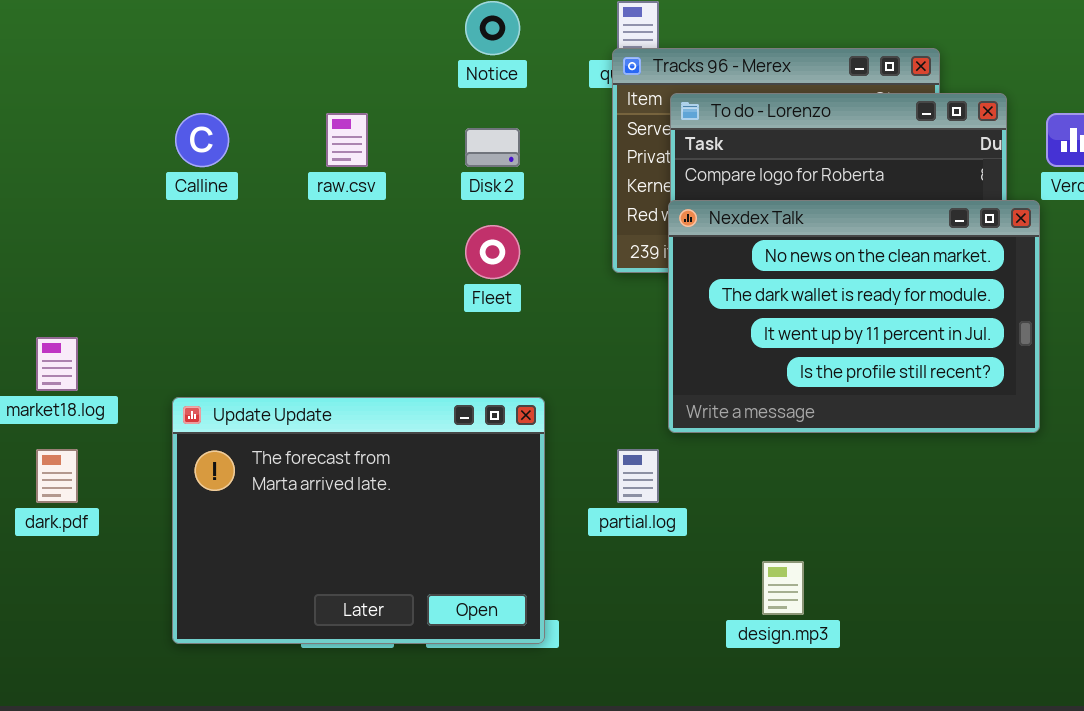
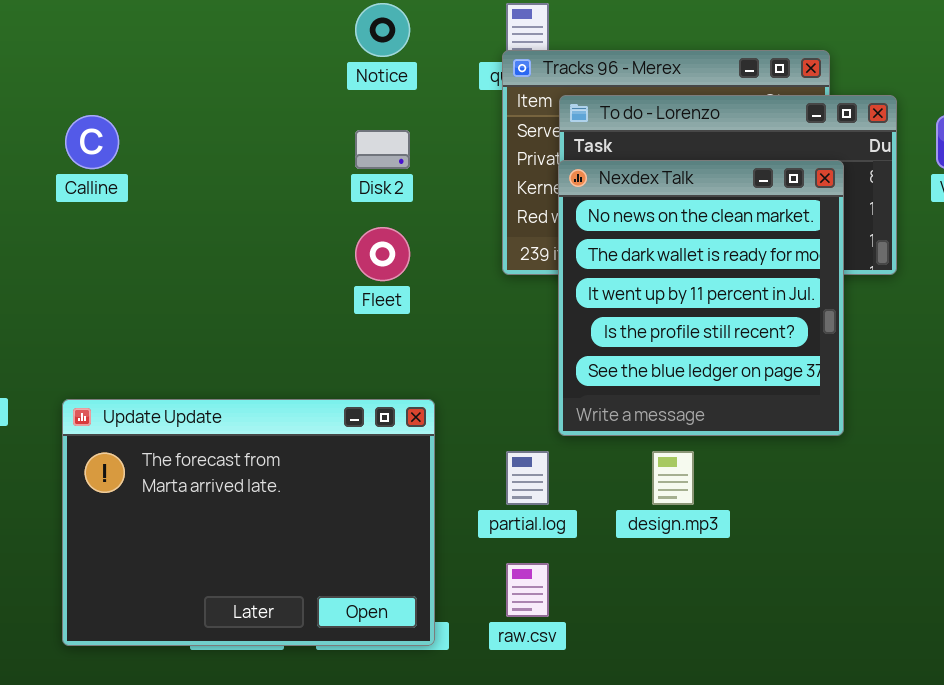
raw.csv: [326,113,368,167] -> [506,563,549,617], moved
Nexdex Talk: [668,200,1040,433] -> [558,160,844,436], resized
design.mp3: [762,561,804,615] -> [652,451,694,505], moved

